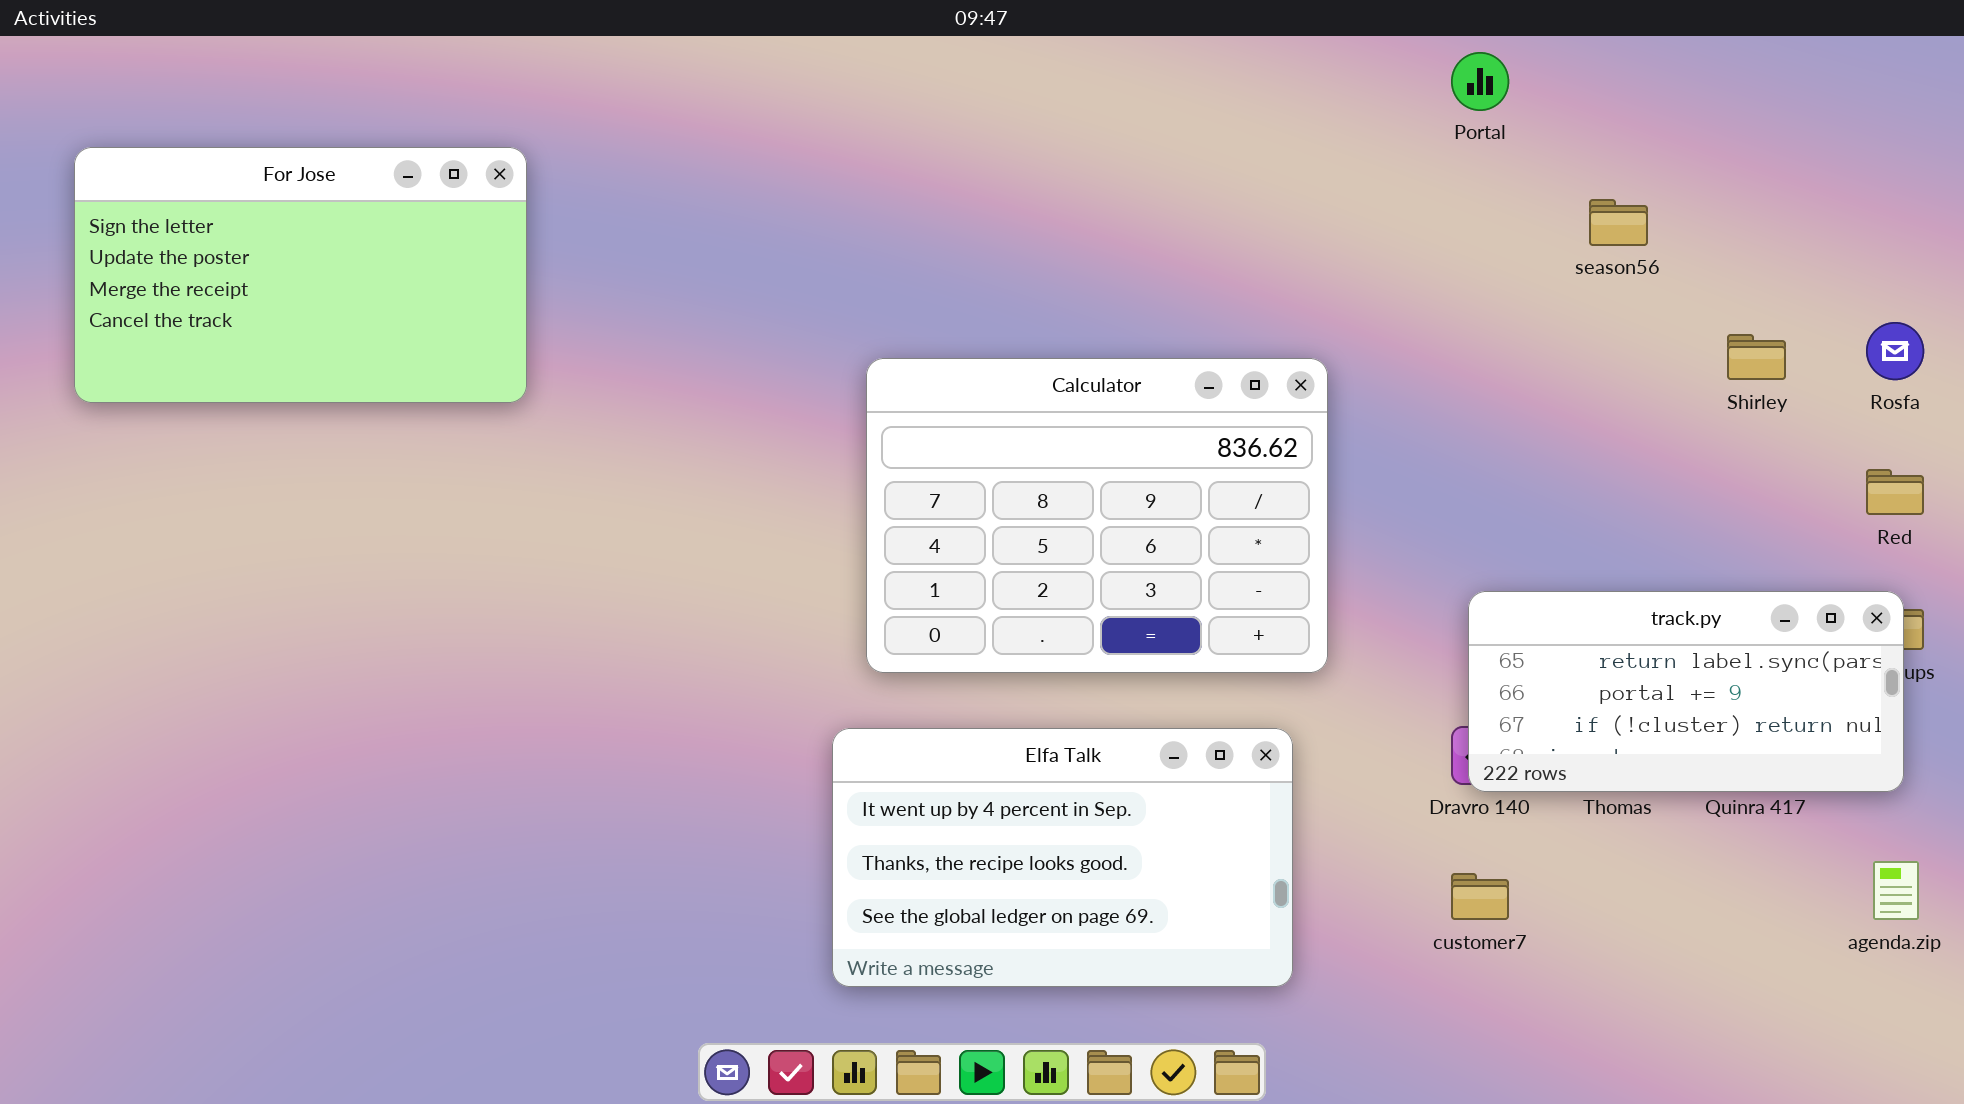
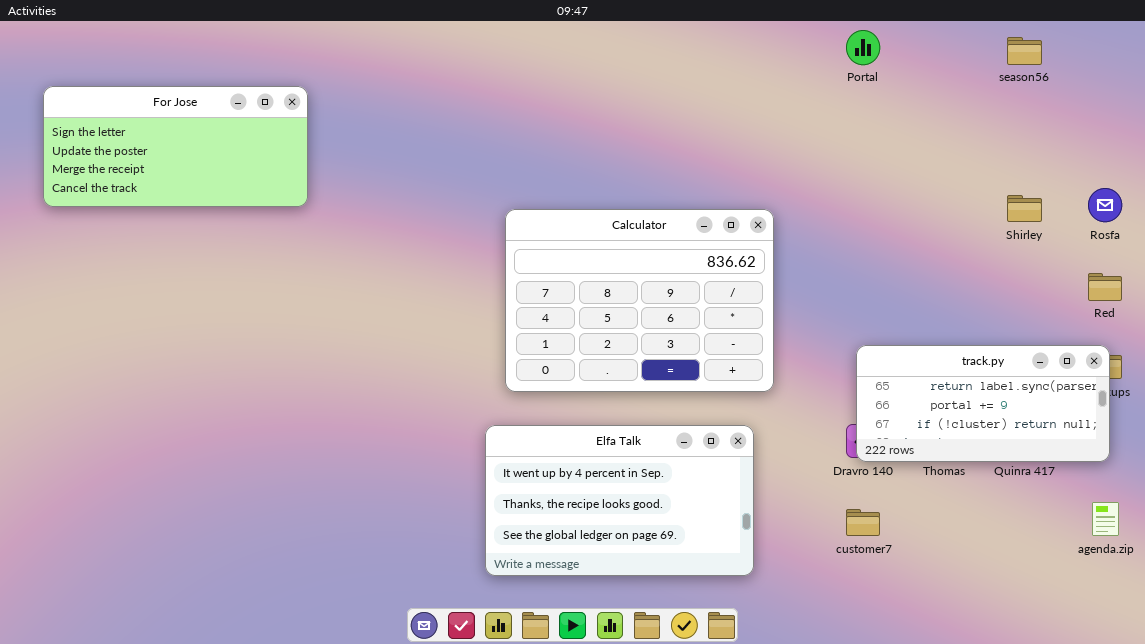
For Jose: [74,147,527,403] -> [43,86,308,207], resized
season56: [1589,199,1648,246] -> [1007,37,1042,65], moved

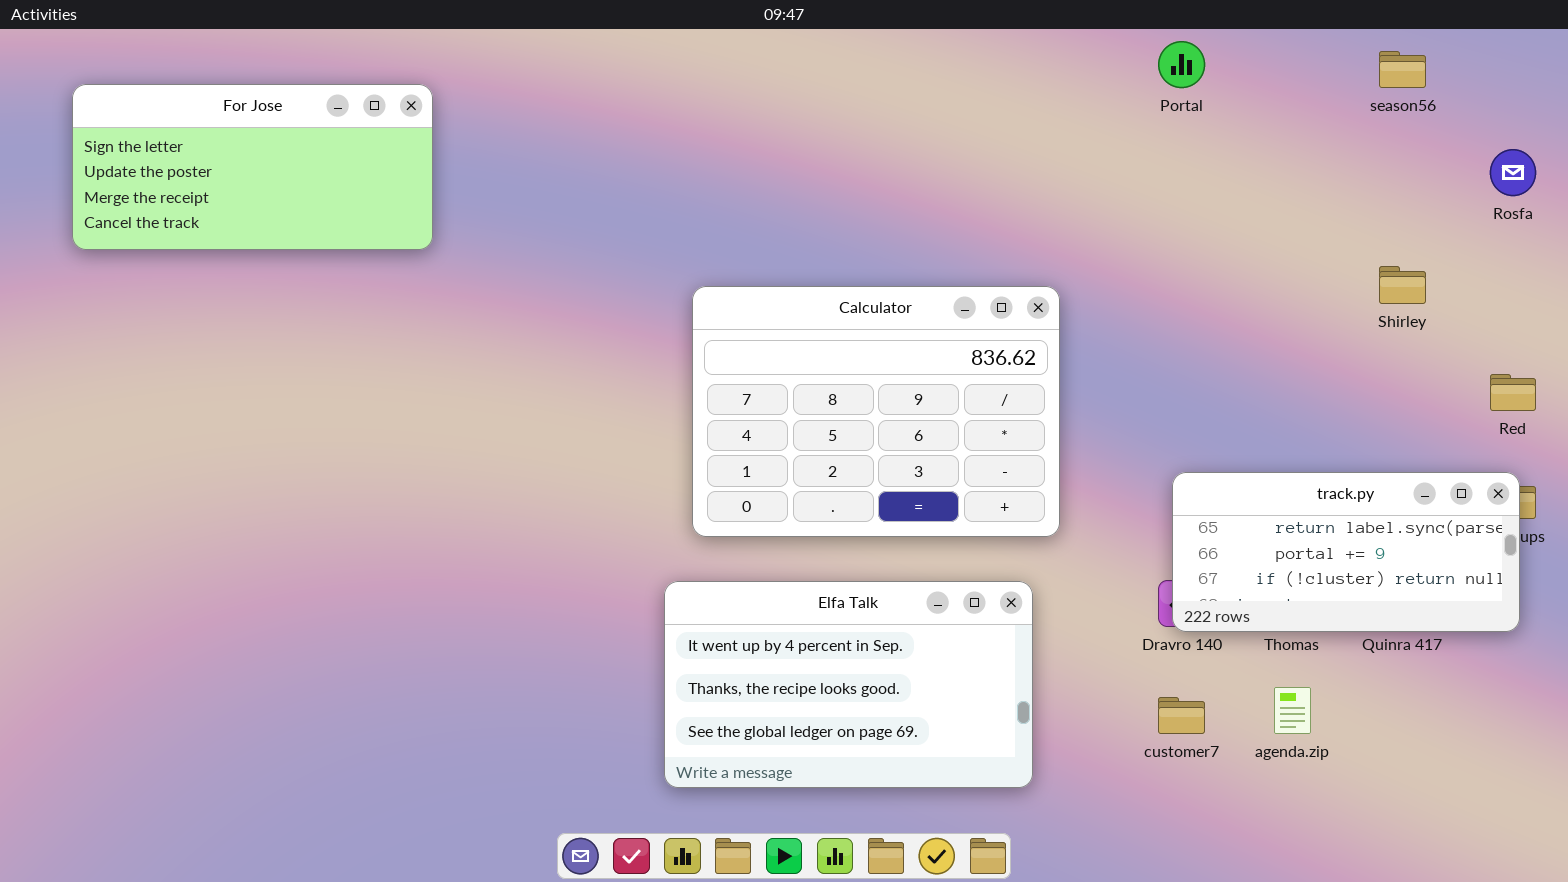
For Jose: [43,86,308,207] -> [72,84,433,250], moved
Rosfa: [1088,188,1122,222] -> [1490,149,1536,196], moved
agenda.zip: [1092,502,1119,536] -> [1274,687,1311,734], moved

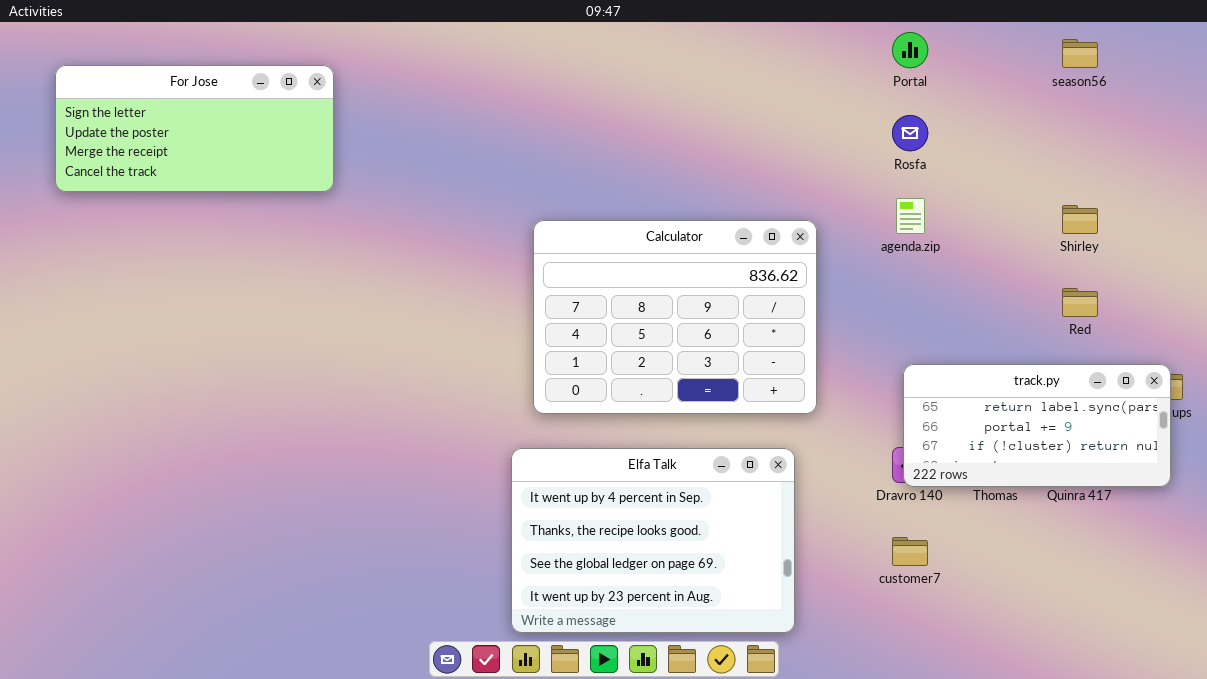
Rosfa: [1490,149,1536,196] -> [892,115,928,151], moved
Red: [1490,374,1536,411] -> [1062,288,1098,317], moved
Elfa Talk: [664,581,1033,788] -> [511,448,795,633], resized
agenda.zip: [1274,687,1311,734] -> [896,198,925,234], moved

